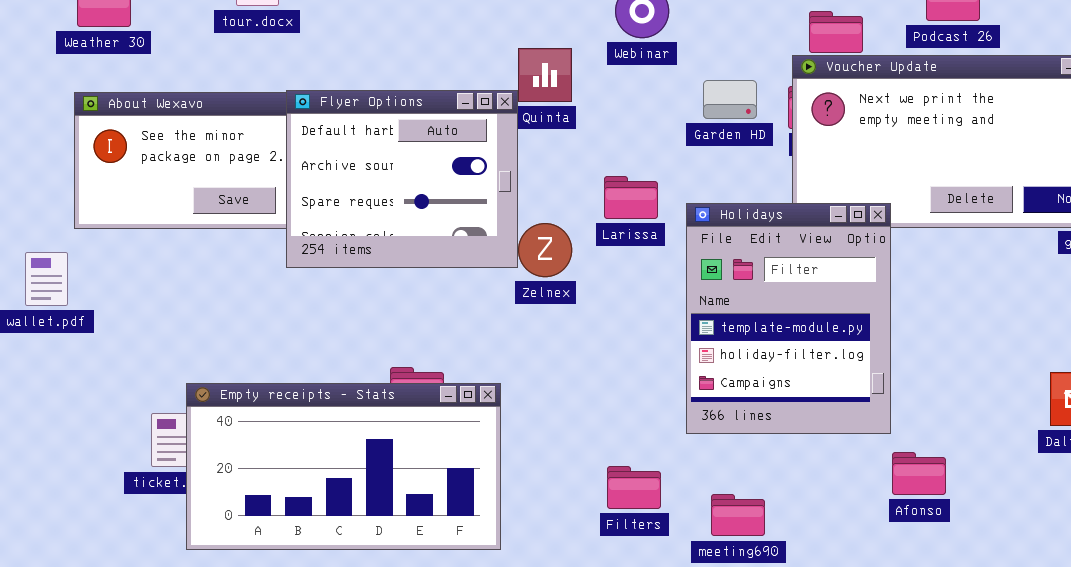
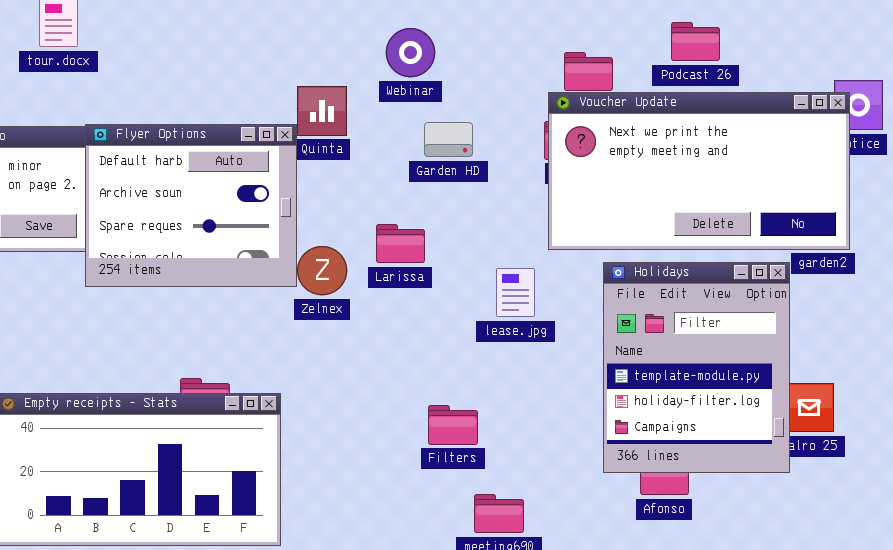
Garden HD: [703,80,757,119] -> [424,122,473,157], moved
Larissa: [604,176,658,219] -> [376,224,425,263], moved
Holidays: [686,203,891,434] -> [603,262,790,473], moved
Filters: [607,466,661,509] -> [428,405,478,445], moved

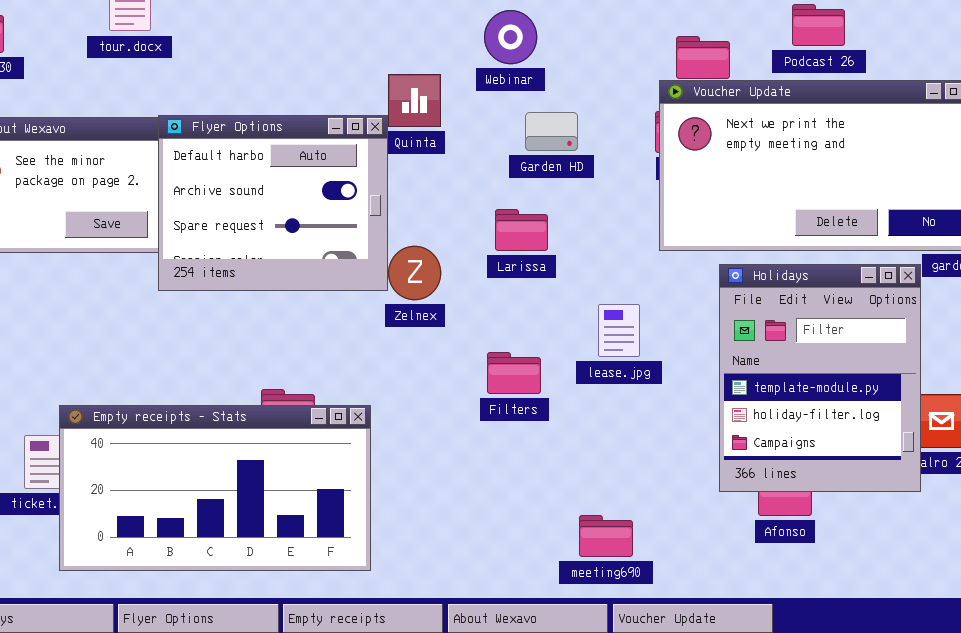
Larissa: [376,224,425,263] -> [495,209,548,251], moved
lease.jpg: [496,268,535,317] -> [598,304,640,357], moved
Filters: [428,405,478,445] -> [487,352,541,394], moved

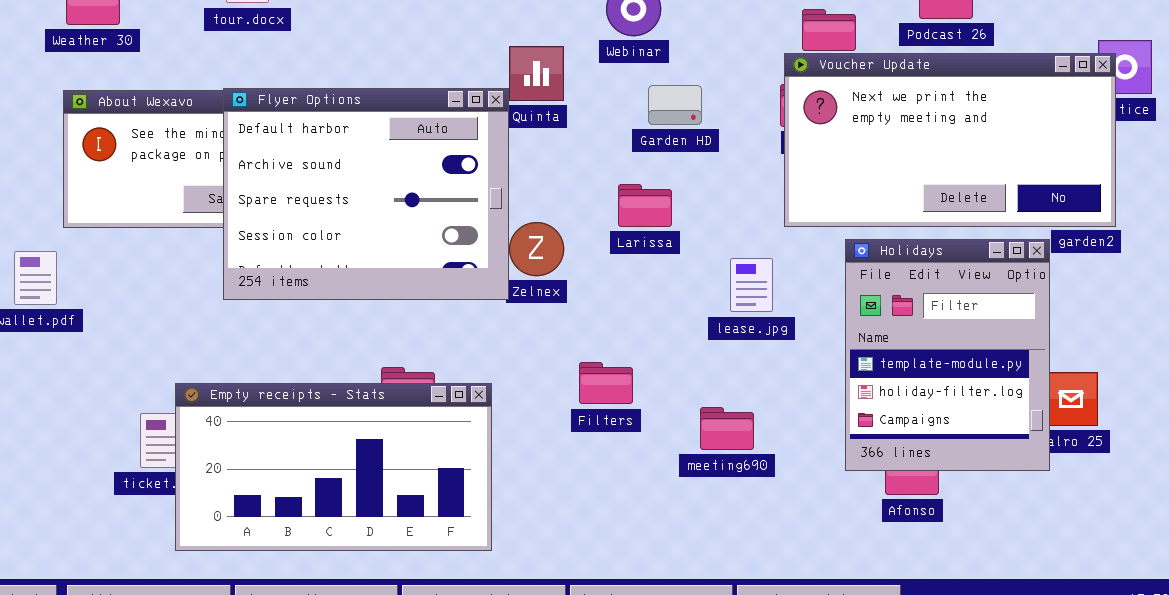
Flyer Options: [158,115,388,291] -> [223,88,509,300], resized
lease.jpg: [598,304,640,357] -> [730,258,773,312], moved
Filters: [487,352,541,394] -> [579,362,633,404], moved
meeting690: [579,515,633,557] -> [700,407,754,450], moved

